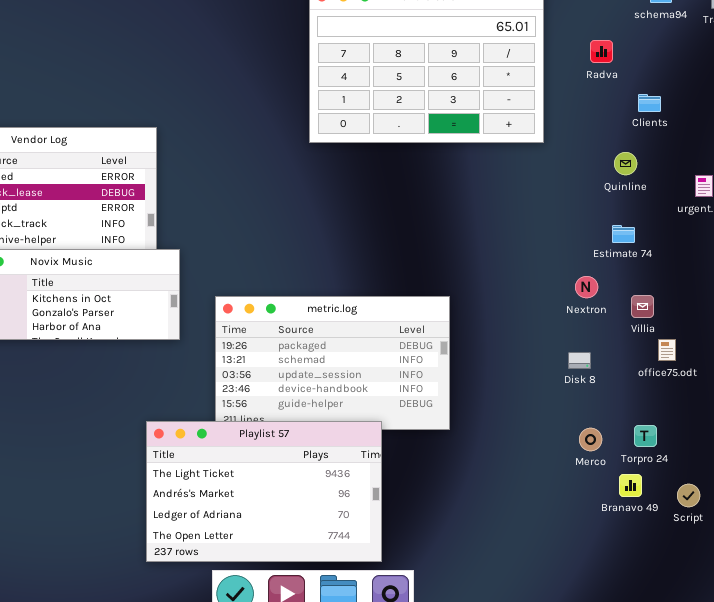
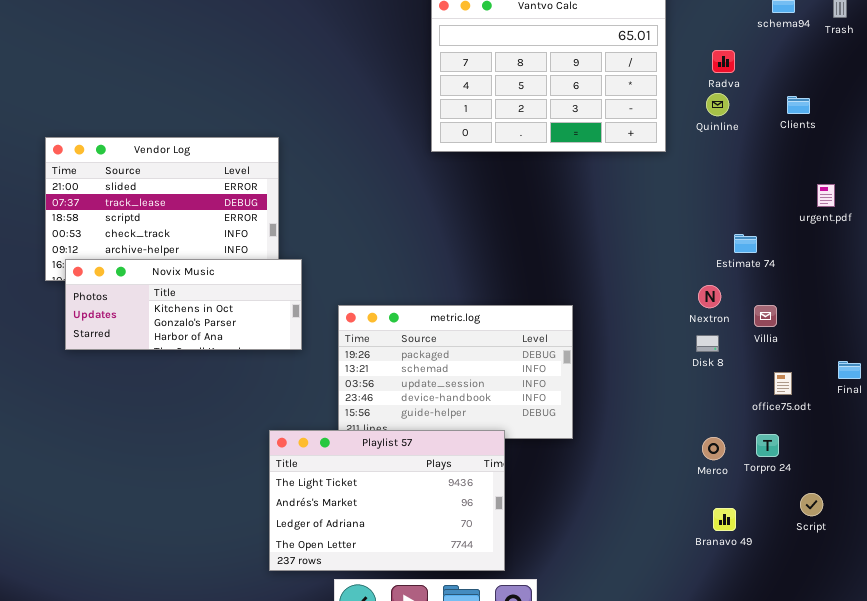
Clients: [638,94,661,112] -> [787,96,810,114], moved
Quinline: [614,152,637,175] -> [706,93,729,116], moved
office75.odt: [658,339,676,361] -> [774,372,792,395], moved
Disk 8: [568,352,591,369] -> [696,335,719,352], moved
Branavo 49: [619,474,642,497] -> [713,508,736,531], moved

